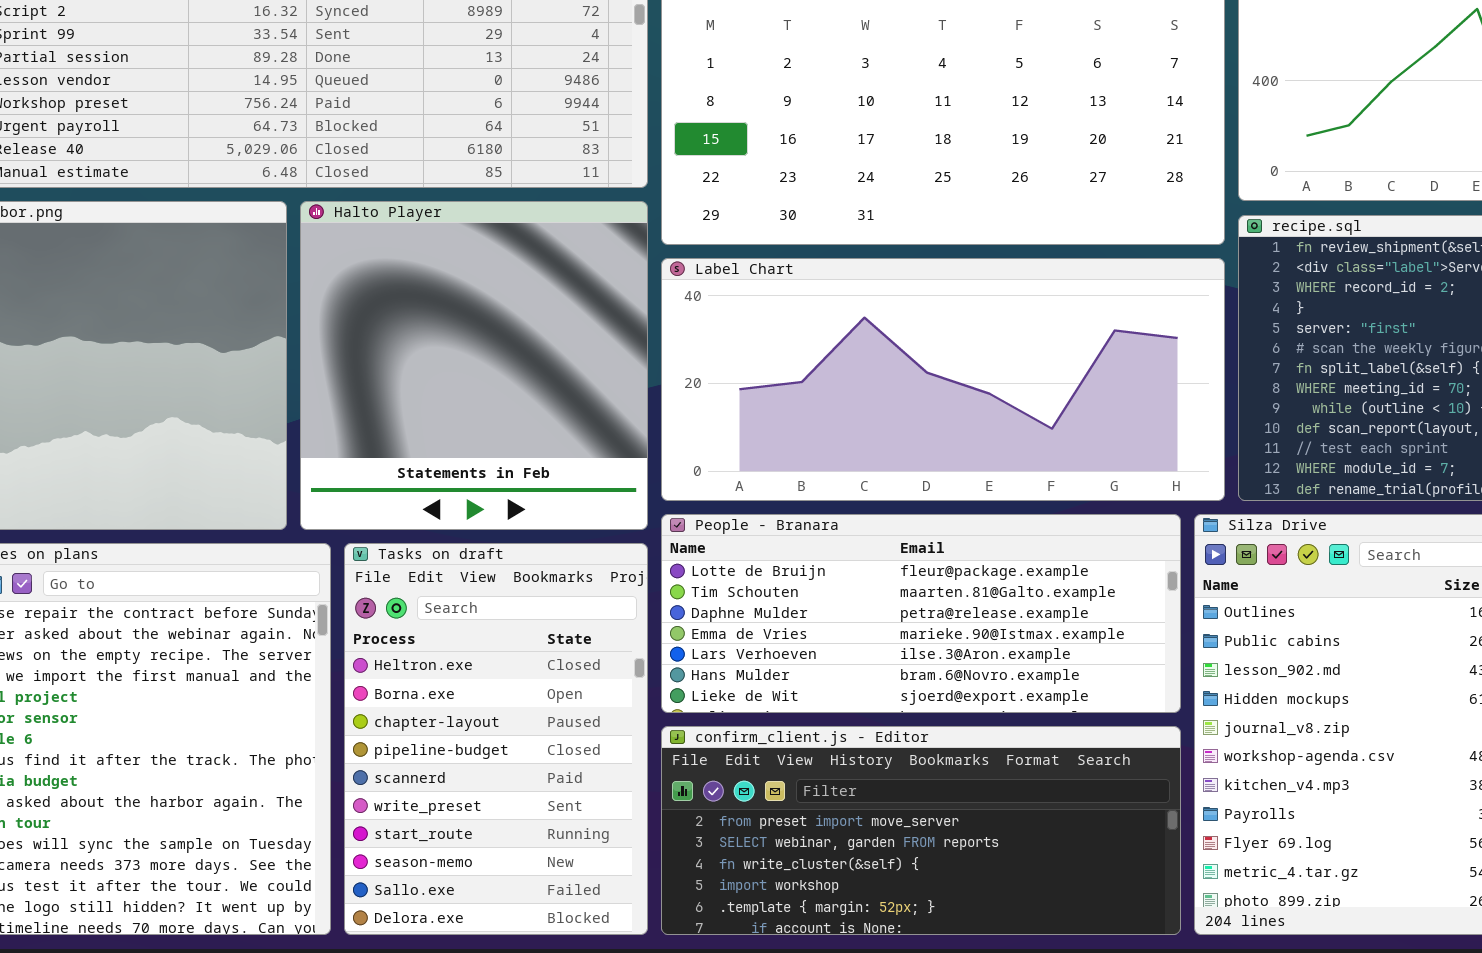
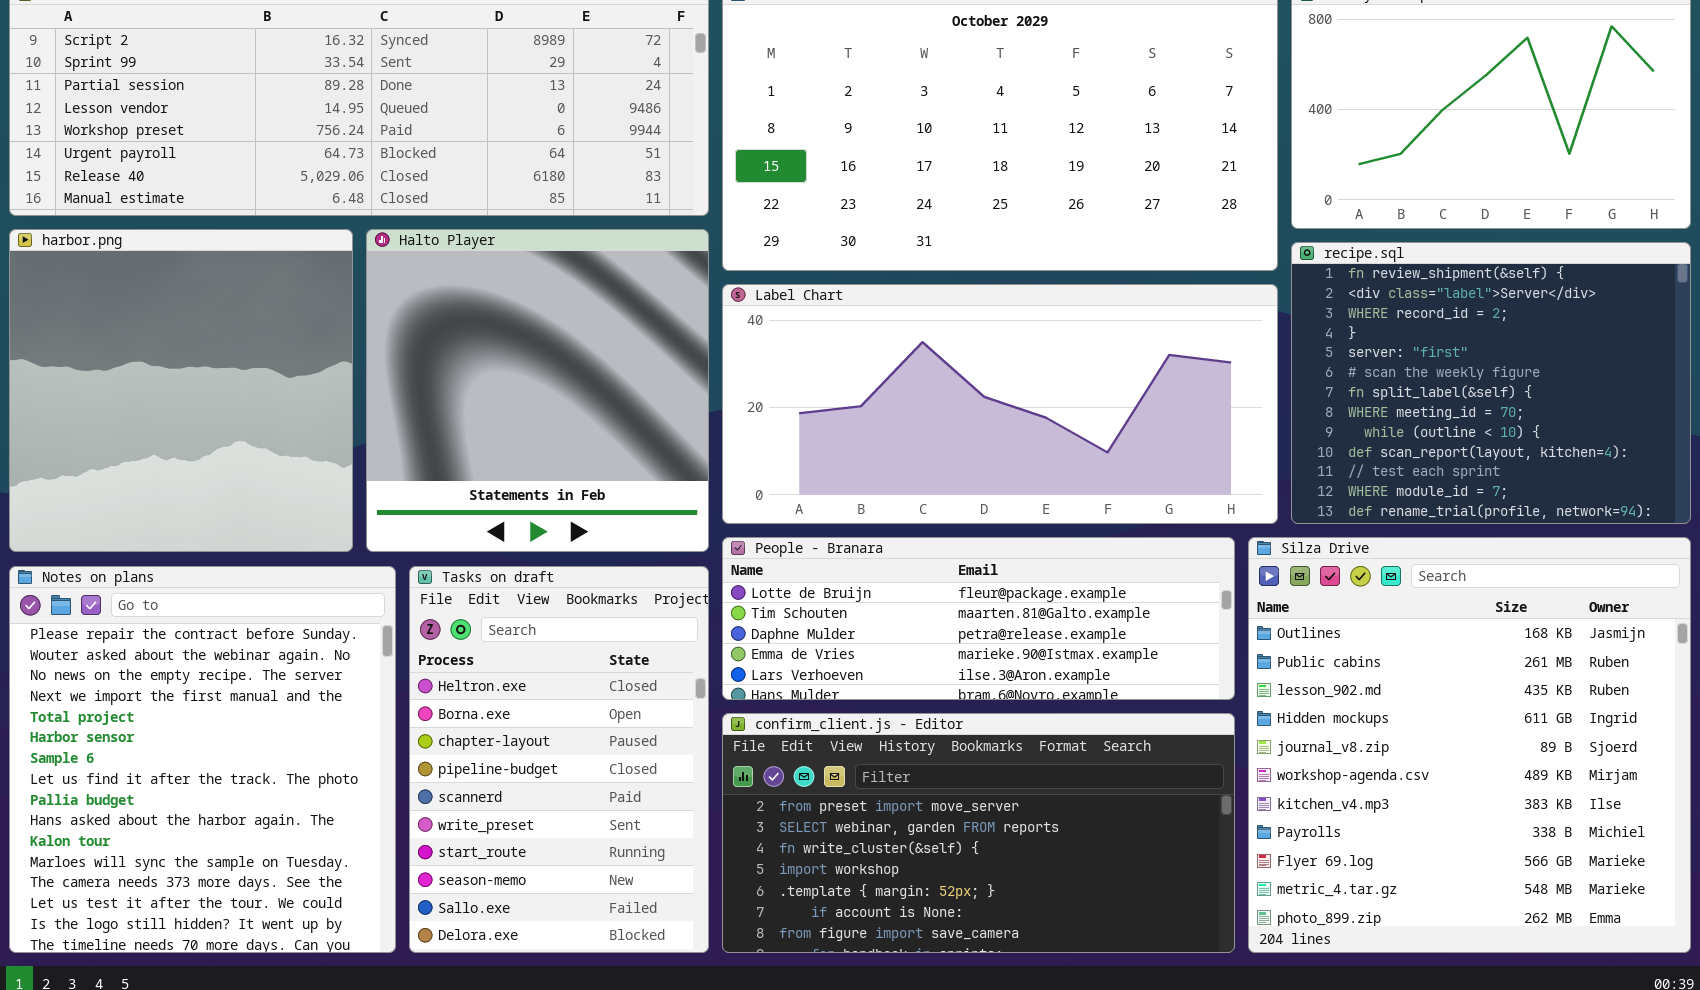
People - Branara: [661,514,1181,713] -> [722,537,1235,700], resized
confirm_client.js - Editor: [661,726,1181,935] -> [722,713,1235,953], resized

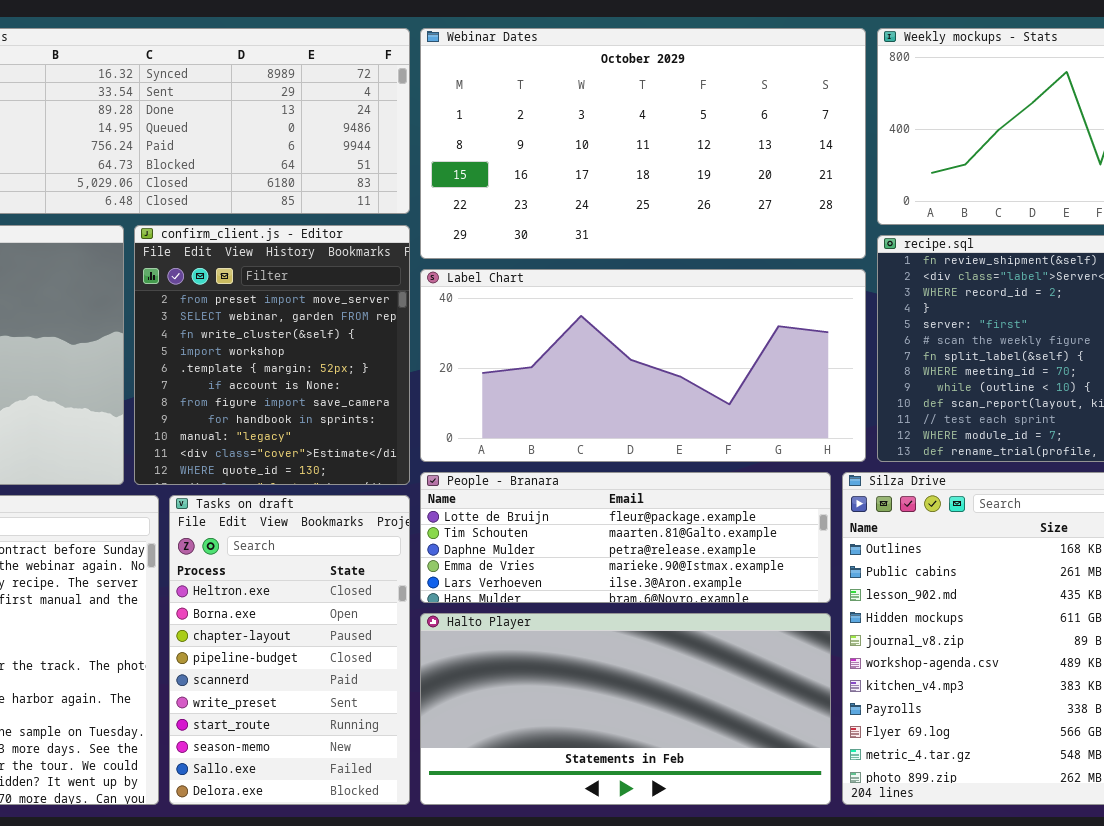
Halto Player: [366,229,709,552] -> [420,613,831,805], moved, resized
confirm_client.js - Editor: [722,713,1235,953] -> [134,225,410,485], moved, resized

